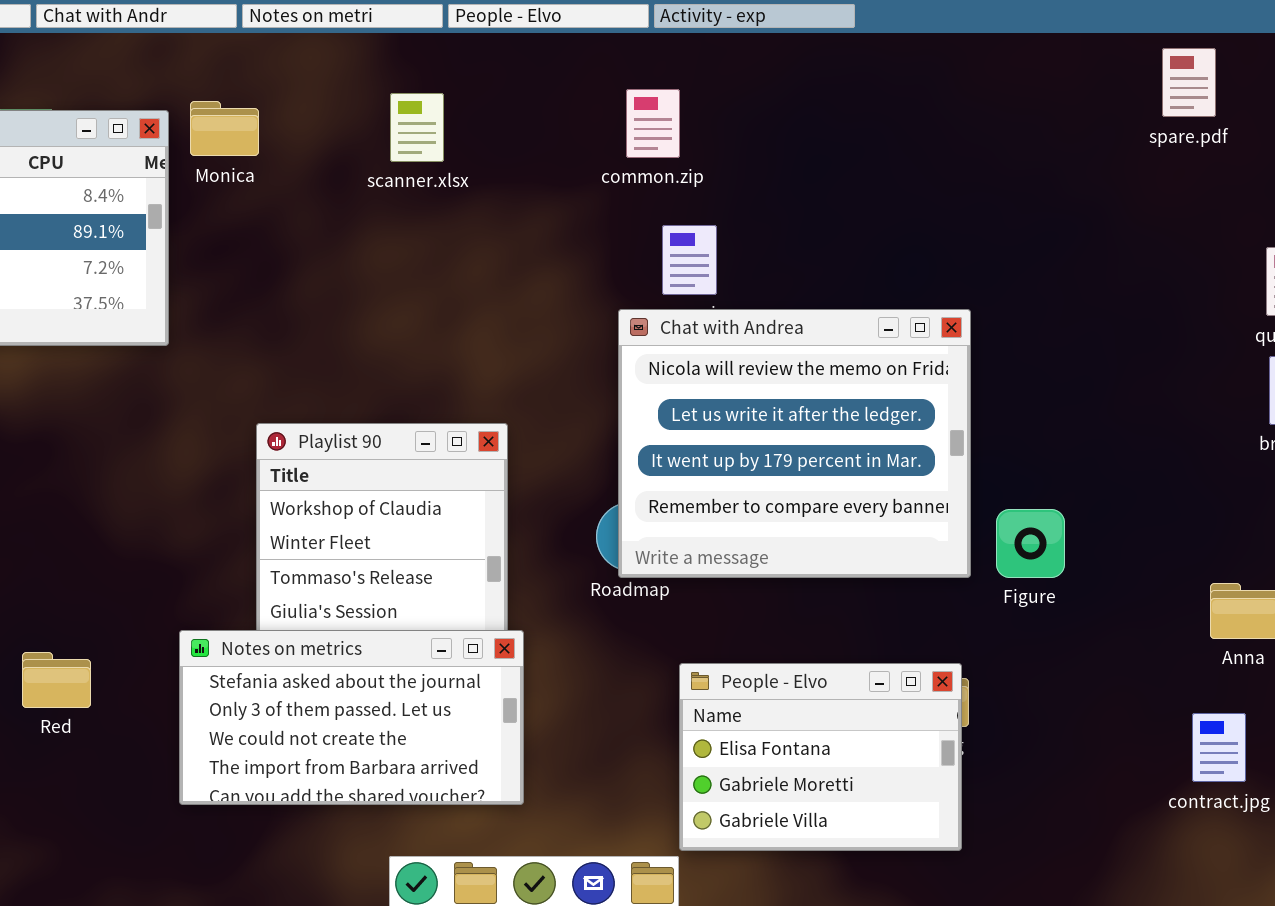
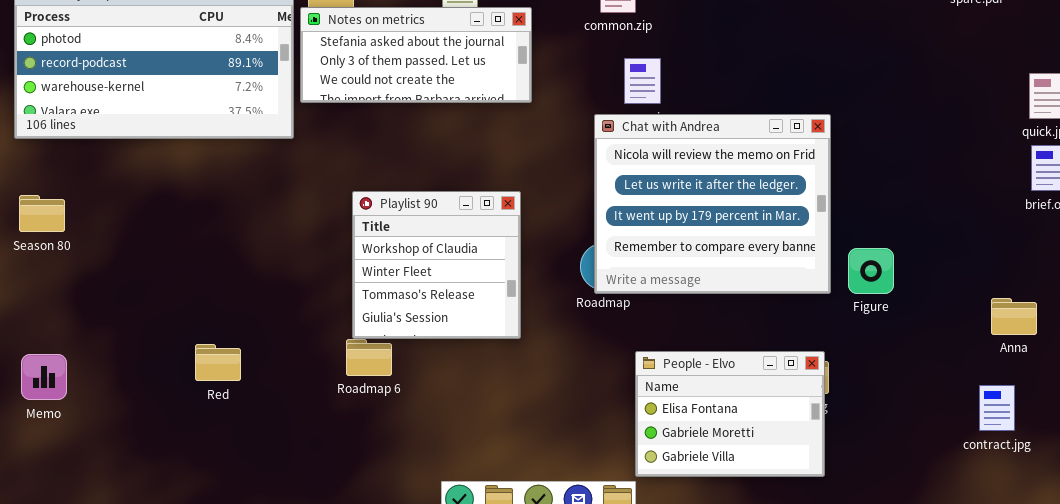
Notes on metrics: [179,630,524,805] -> [300,7,532,103], moved, resized

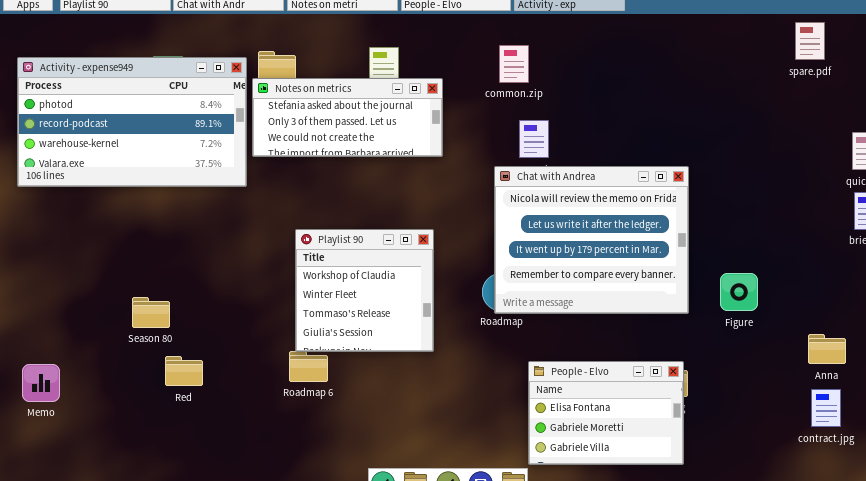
Season 80: [19,195,65,232] -> [132,297,170,328], moved
Figure: [848,248,894,294] -> [720,273,758,311], moved
Anna: [991,298,1037,335] -> [808,334,846,364], moved

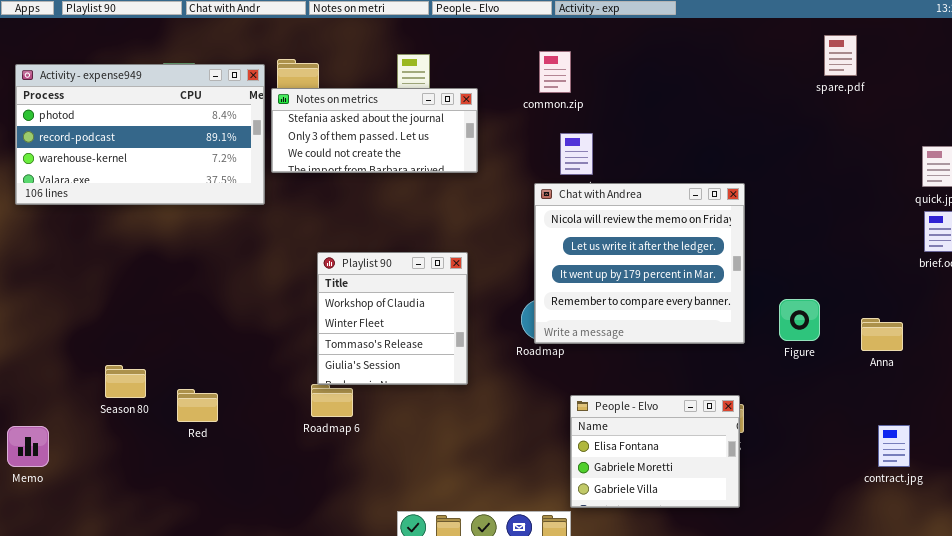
spare.pdf: [795,22,825,60] -> [824,35,857,76], moved
Season 80: [132,297,170,328] -> [105,365,146,398], moved
Anna: [808,334,846,364] -> [861,318,903,351], moved
Memo: [22,364,60,402] -> [7,426,49,467], moved

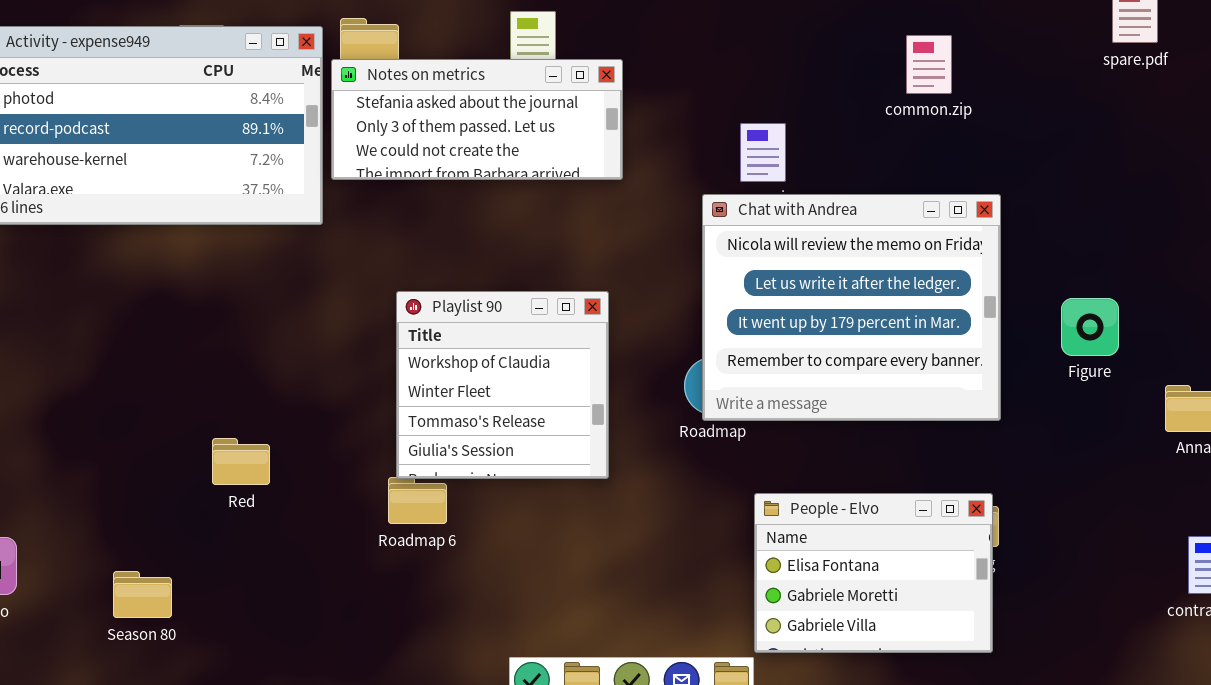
common.zip: [539,51,571,93] -> [906,35,952,94], moved
Figure: [779,299,820,341] -> [1061,298,1119,356], moved
Season 80: [105,365,146,398] -> [113,571,172,618], moved
Red: [177,389,218,422] -> [212,438,270,485], moved

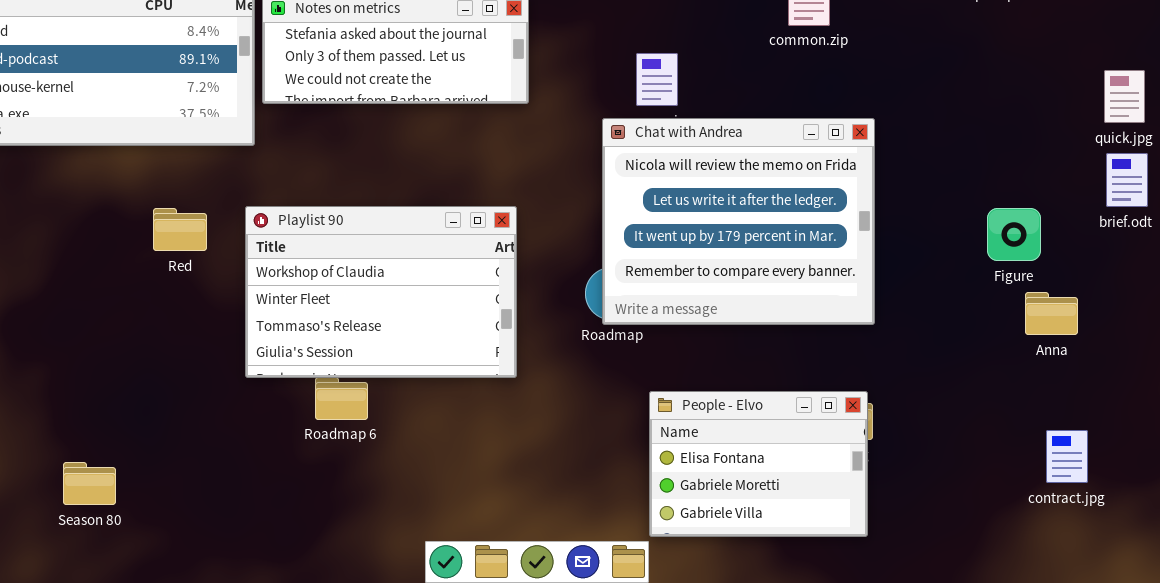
Playlist 90: [396,291,609,479] -> [245,206,517,378], resized
Figure: [1061,298,1119,356] -> [987,208,1041,261], moved
Red: [212,438,270,485] -> [153,208,207,251], moved

